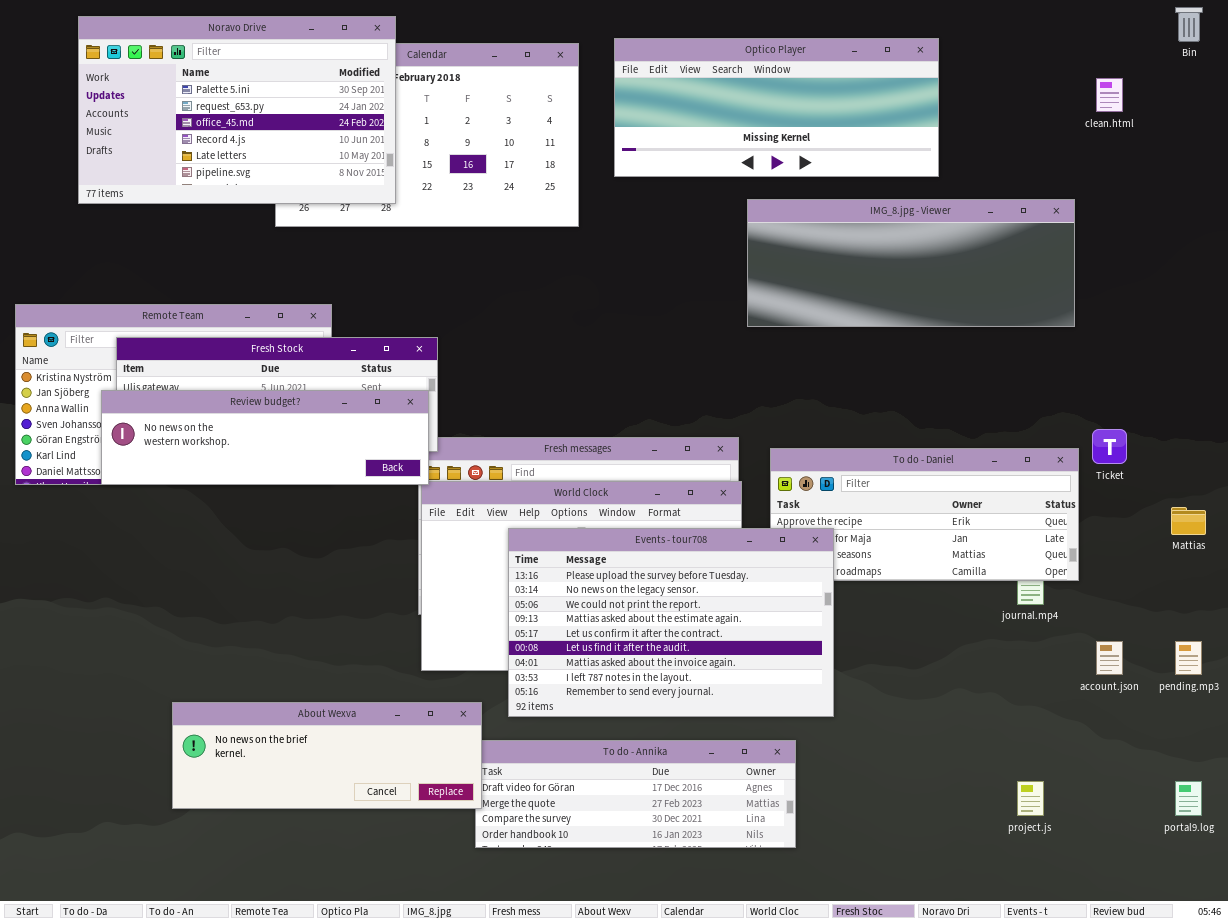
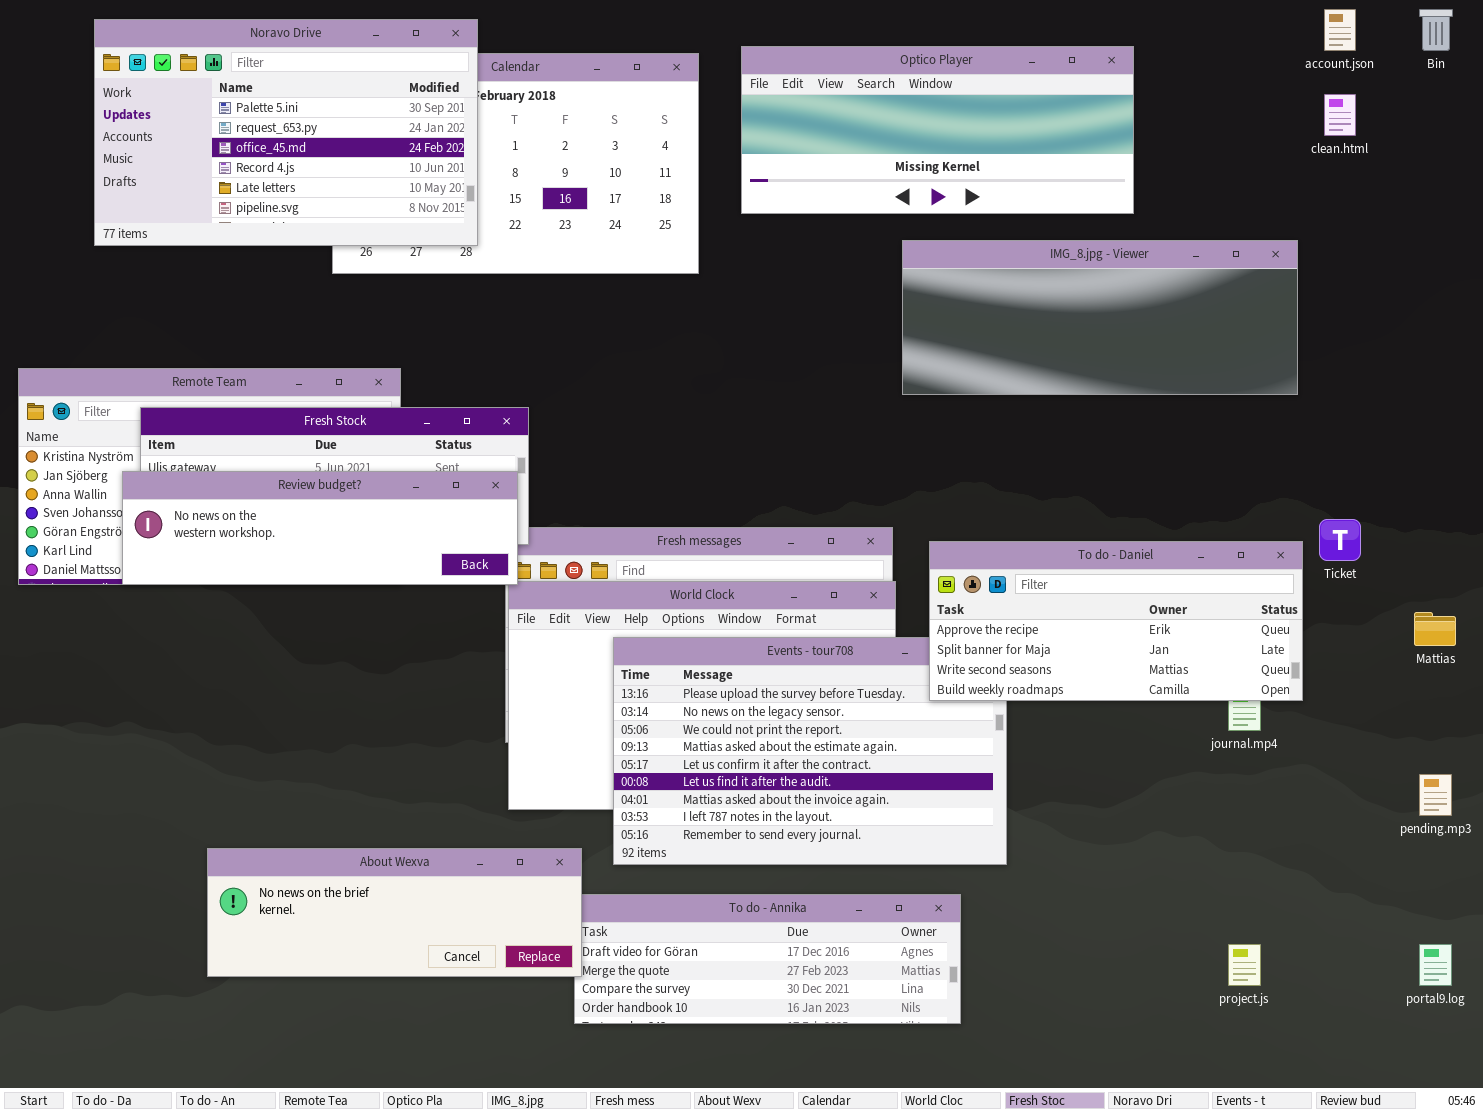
To do - Daniel: [770,448,1079,581] -> [929,541,1303,701], raised
account.json: [1096,641,1123,675] -> [1324,9,1356,51], moved

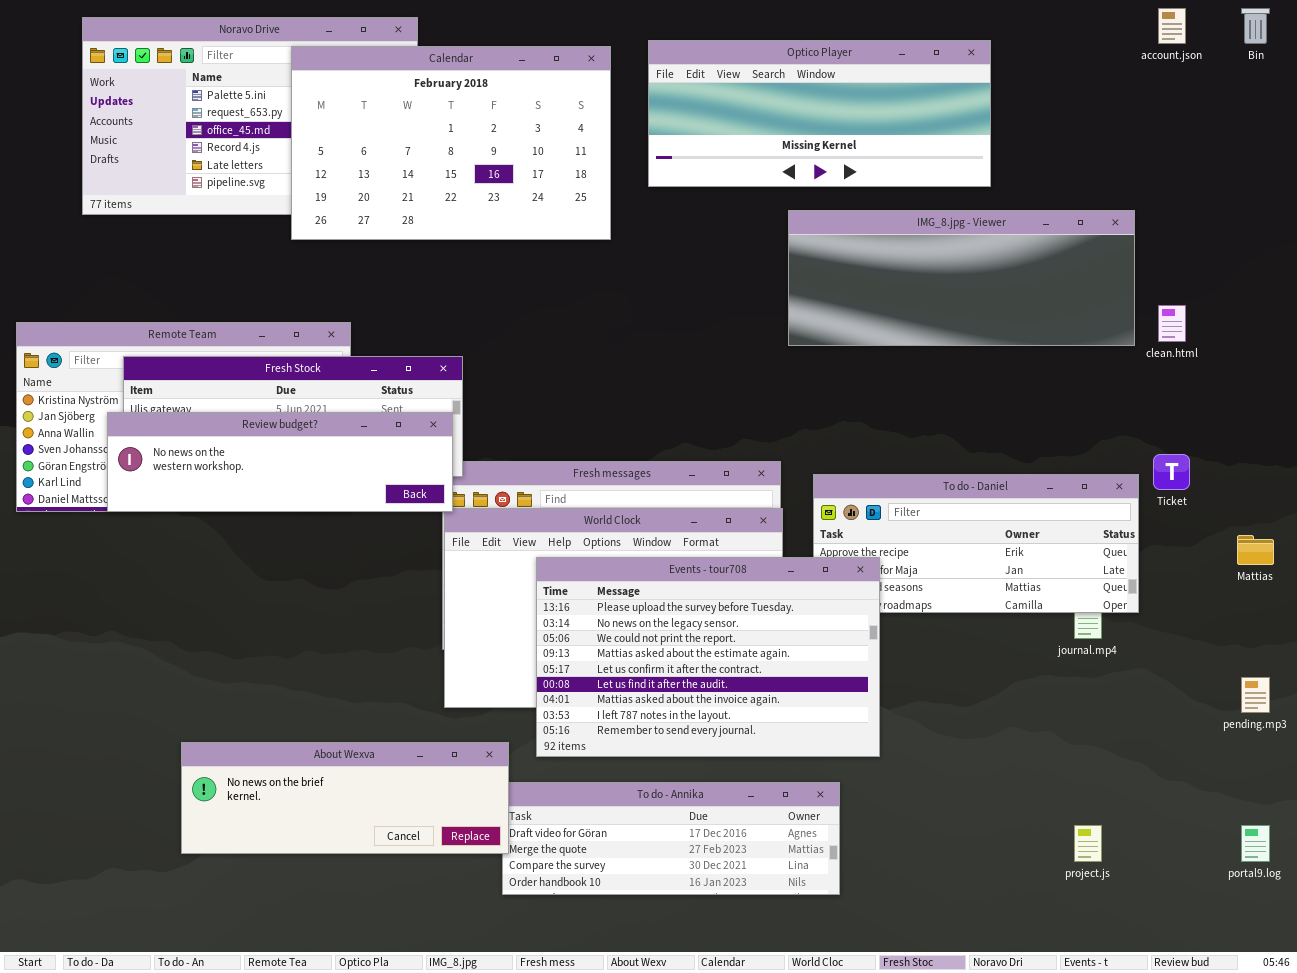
Calendar: [332,53,699,274] -> [291,46,611,240], raised
clean.html: [1324,94,1356,136] -> [1158,305,1186,342], moved
Events - tour708: [613,637,1007,865] -> [536,557,880,757], raised

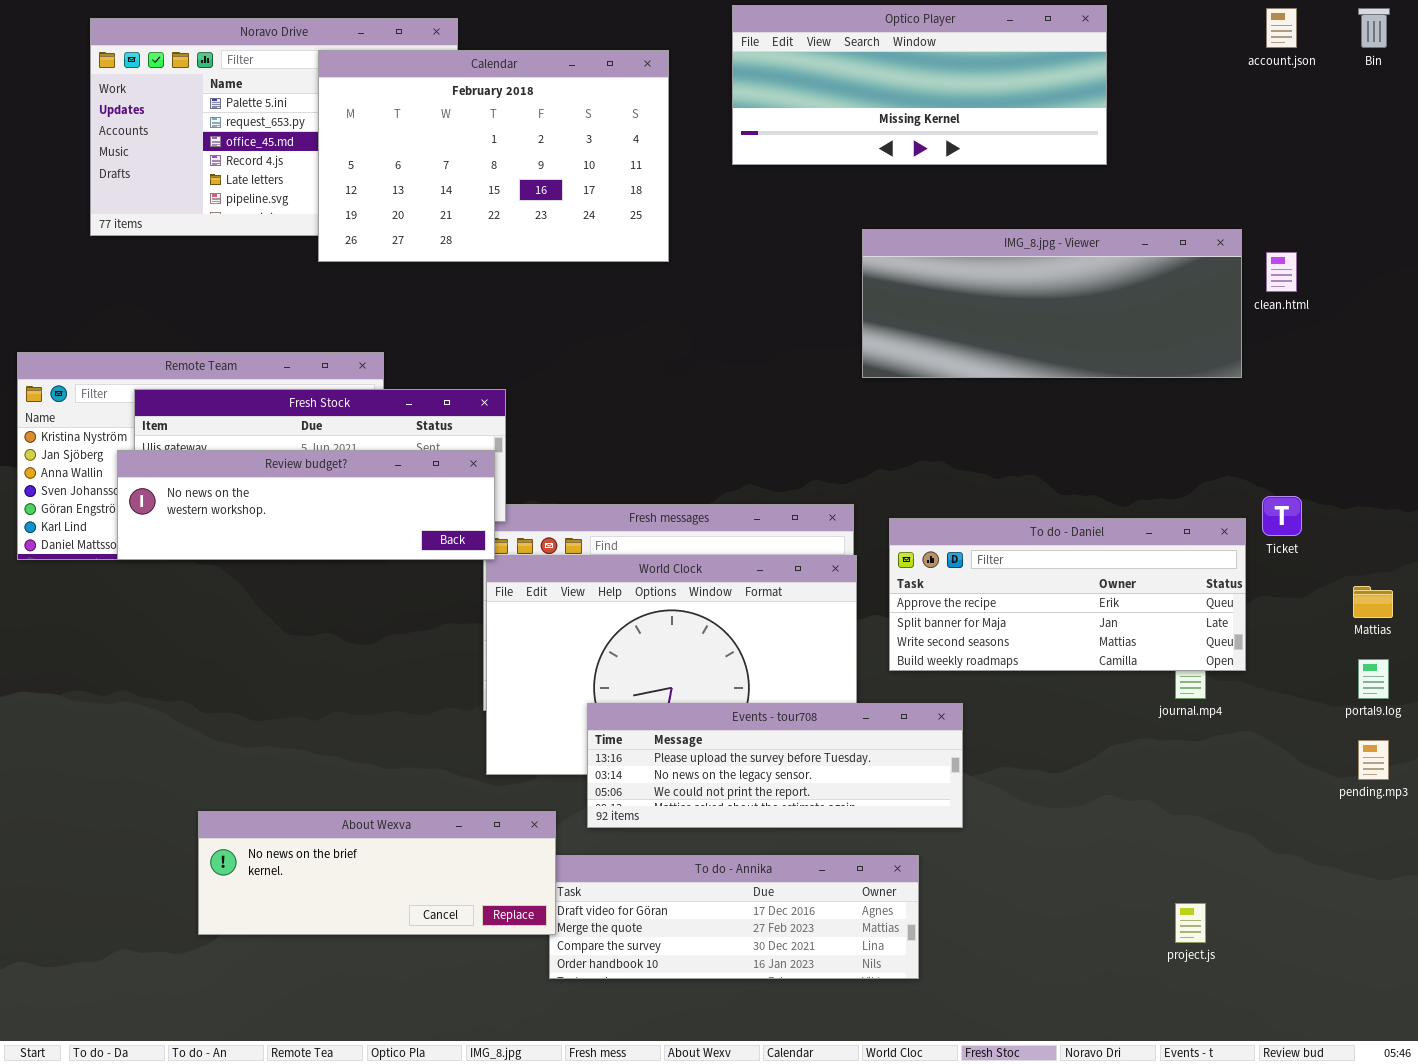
Optico Player: [648,40,991,187] -> [732,5,1107,165], moved
clean.html: [1158,305,1186,342] -> [1266,252,1297,292], moved
Events - tour708: [536,557,880,757] -> [587,703,963,828], resized
portal9.log: [1241,825,1270,862] -> [1358,659,1389,699], moved

